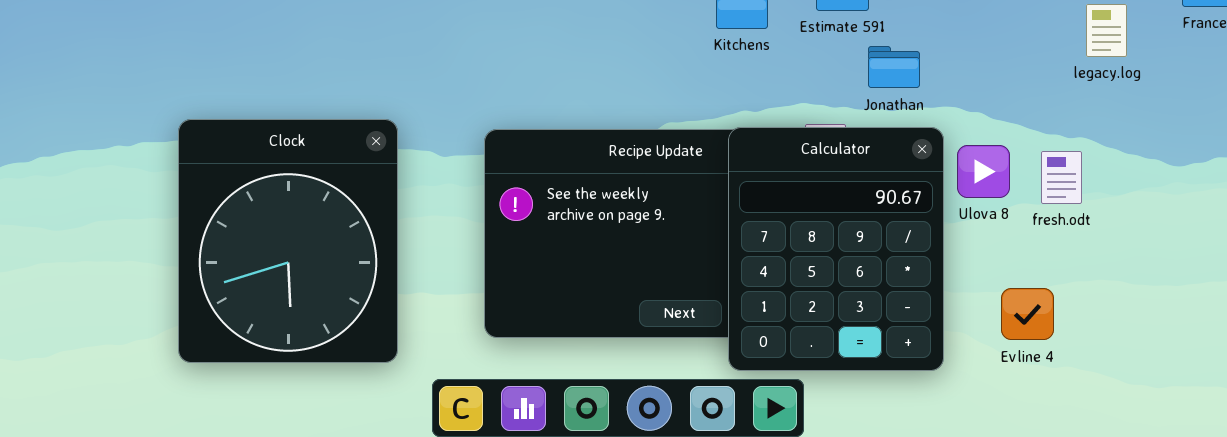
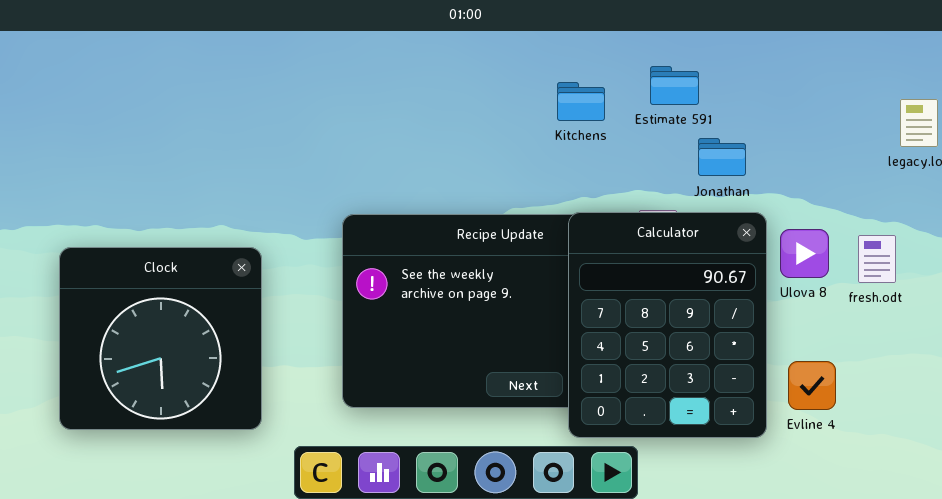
Clock: [178,119,398,363] -> [59,247,262,430], resized
Evline 4: [1001,288,1054,340] -> [788,361,836,410], moved

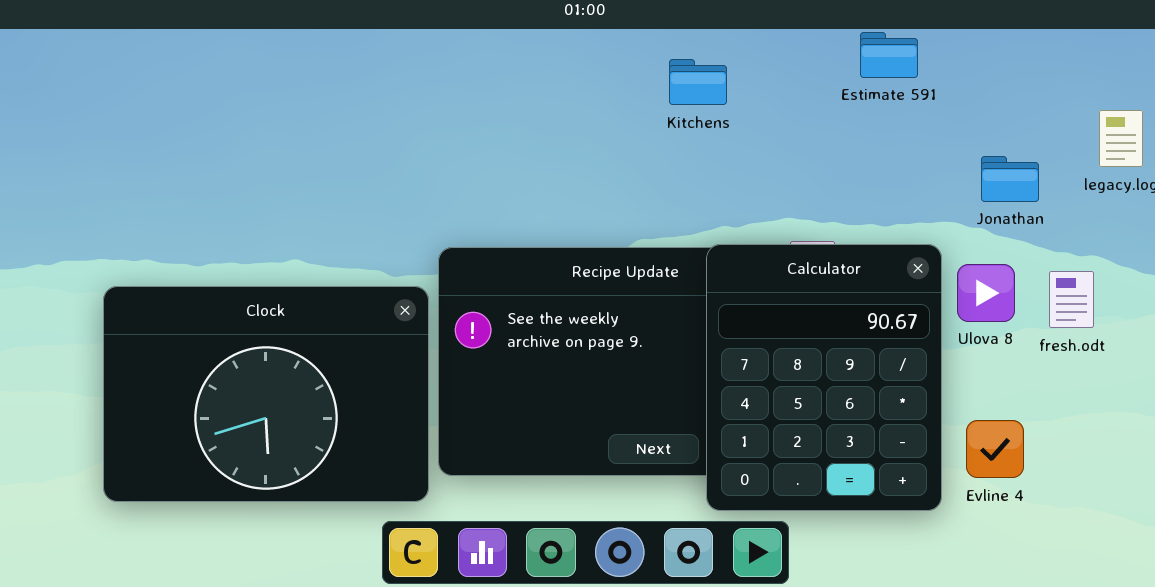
Estimate 591: [650,66,699,105] -> [860,32,918,78], moved
Kitchens: [557,82,605,121] -> [669,59,727,105], moved
Jonathan: [698,138,746,176] -> [981,156,1039,202], moved
Clock: [59,247,262,430] -> [103,286,429,502], resized

